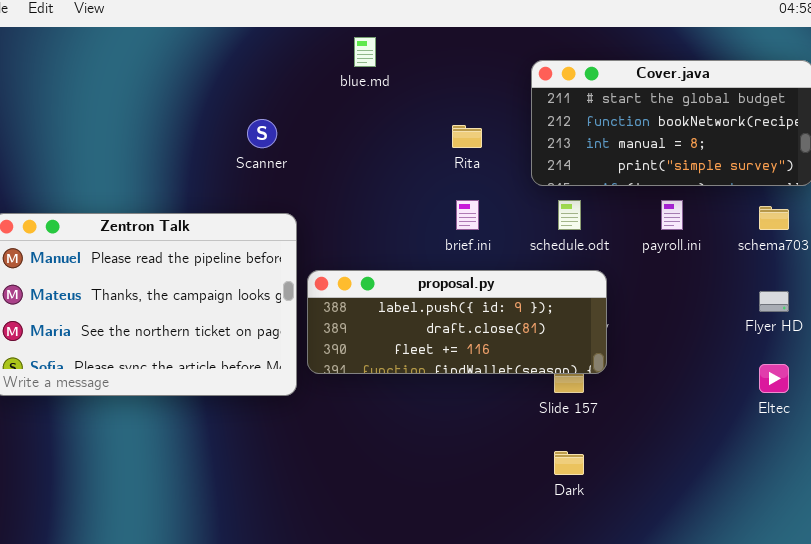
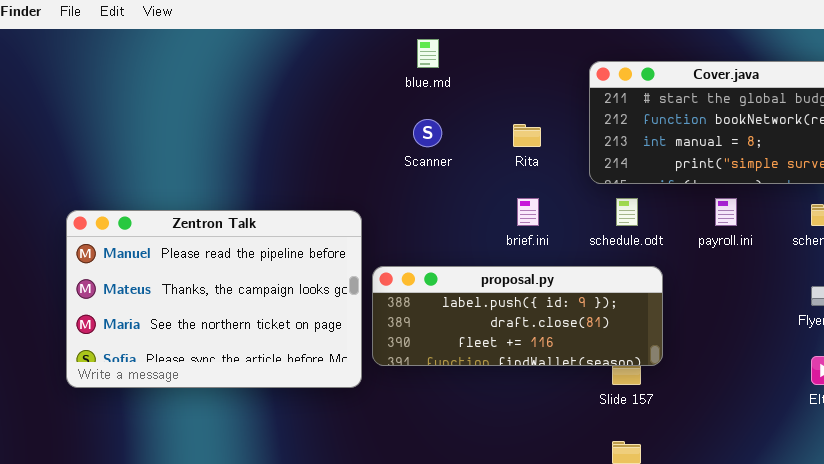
Scanner: [247,119,277,148] -> [413,119,442,147], moved

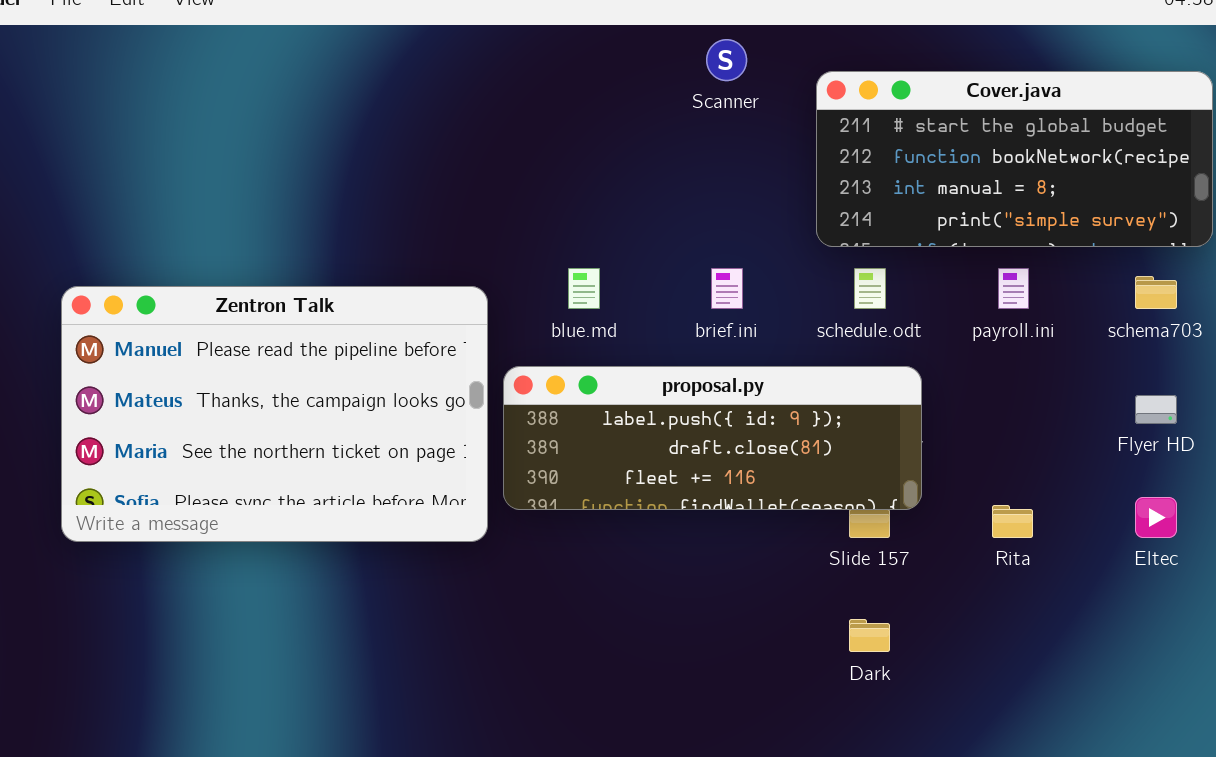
blue.md: [417,39,439,68] -> [568,268,600,309], moved
Scanner: [413,119,442,147] -> [706,39,747,81], moved
Rita: [513,124,541,147] -> [992,505,1033,538], moved

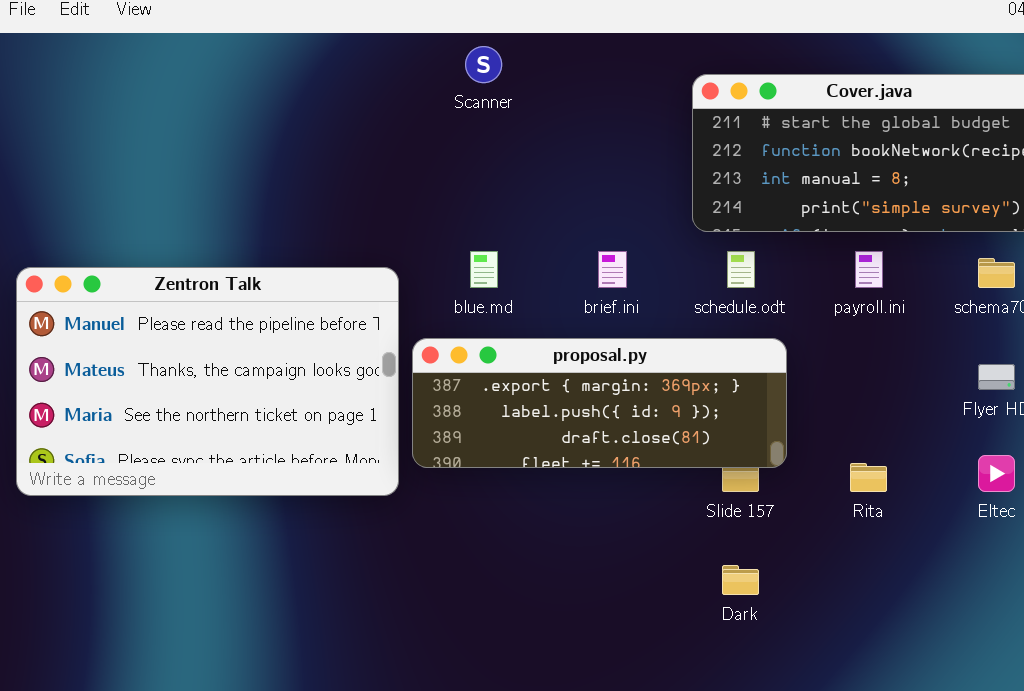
Scanner: [706,39,747,81] -> [465,46,502,83], moved
proposal.py: [503,366,922,510] -> [412,338,787,468], scrolled up 1 row

